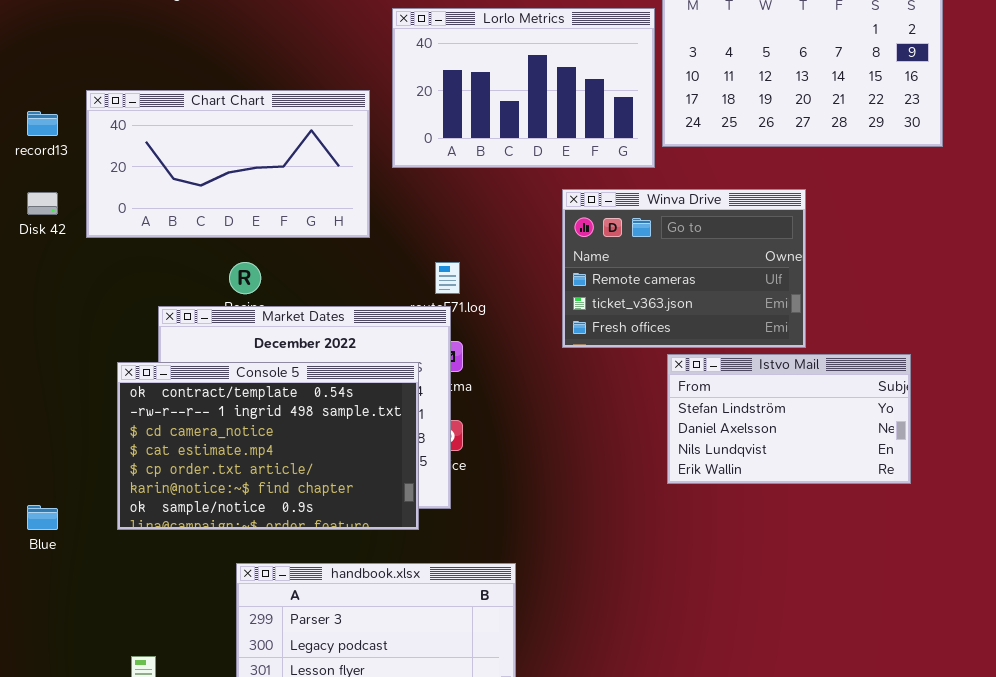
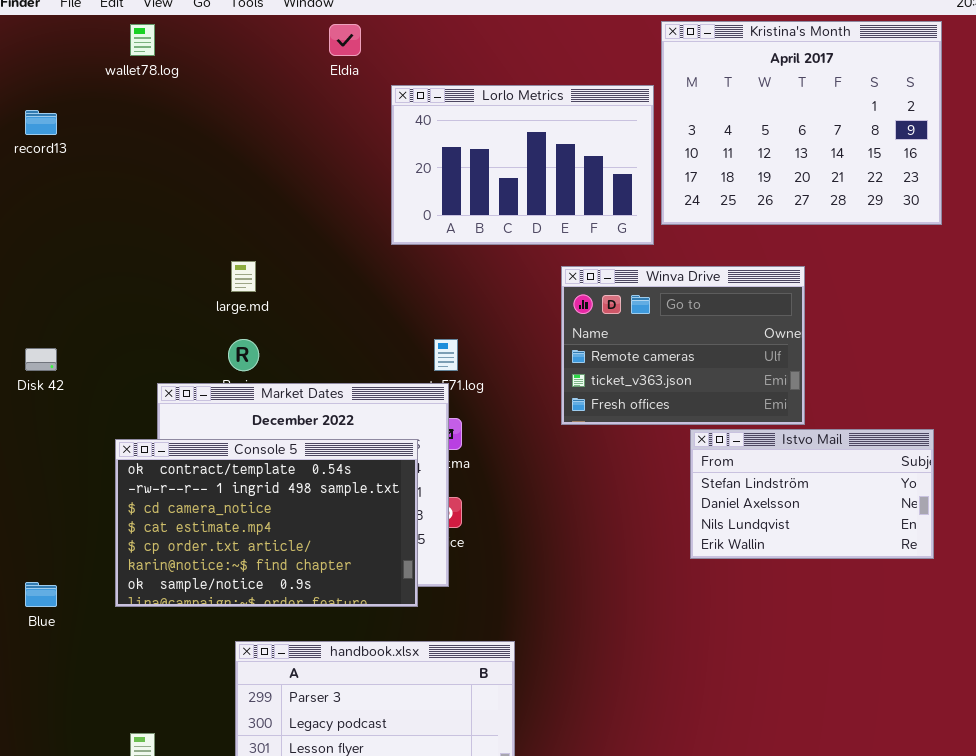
Chart Chart: [86,90,370,238] -> none, closed
record13: [27,111,58,136] -> [25,110,57,135], moved
Disk 42: [27,192,58,215] -> [25,348,57,371], moved
Istvo Mail: [667,354,911,484] -> [690,429,934,559], moved

